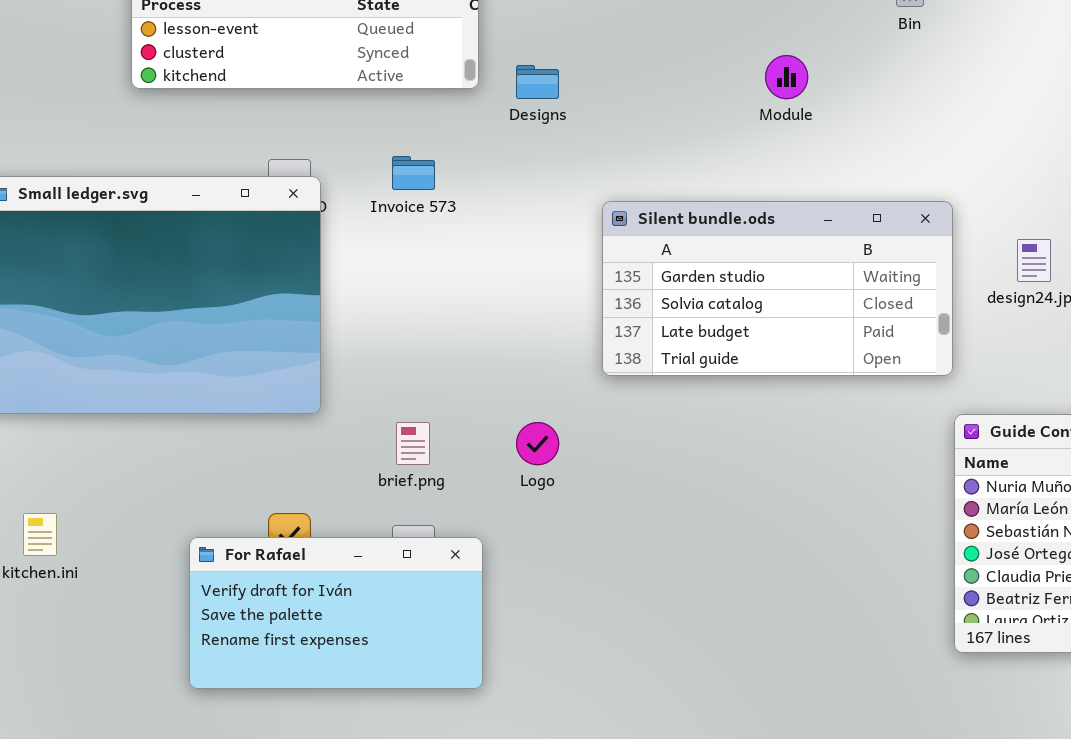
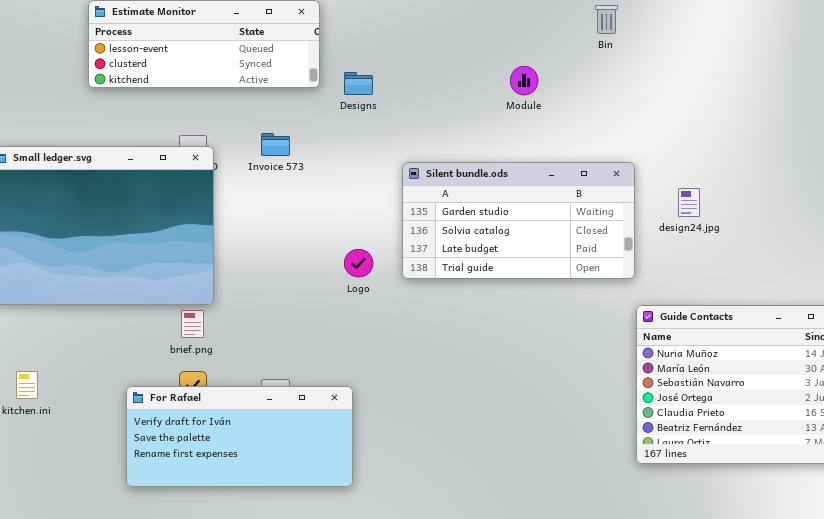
brief.png: [396,422,430,465] -> [181,310,204,338], moved
Logo: [516,422,559,465] -> [344,249,373,277], moved
For Rafael: [189,537,483,689] -> [126,386,353,487], resized

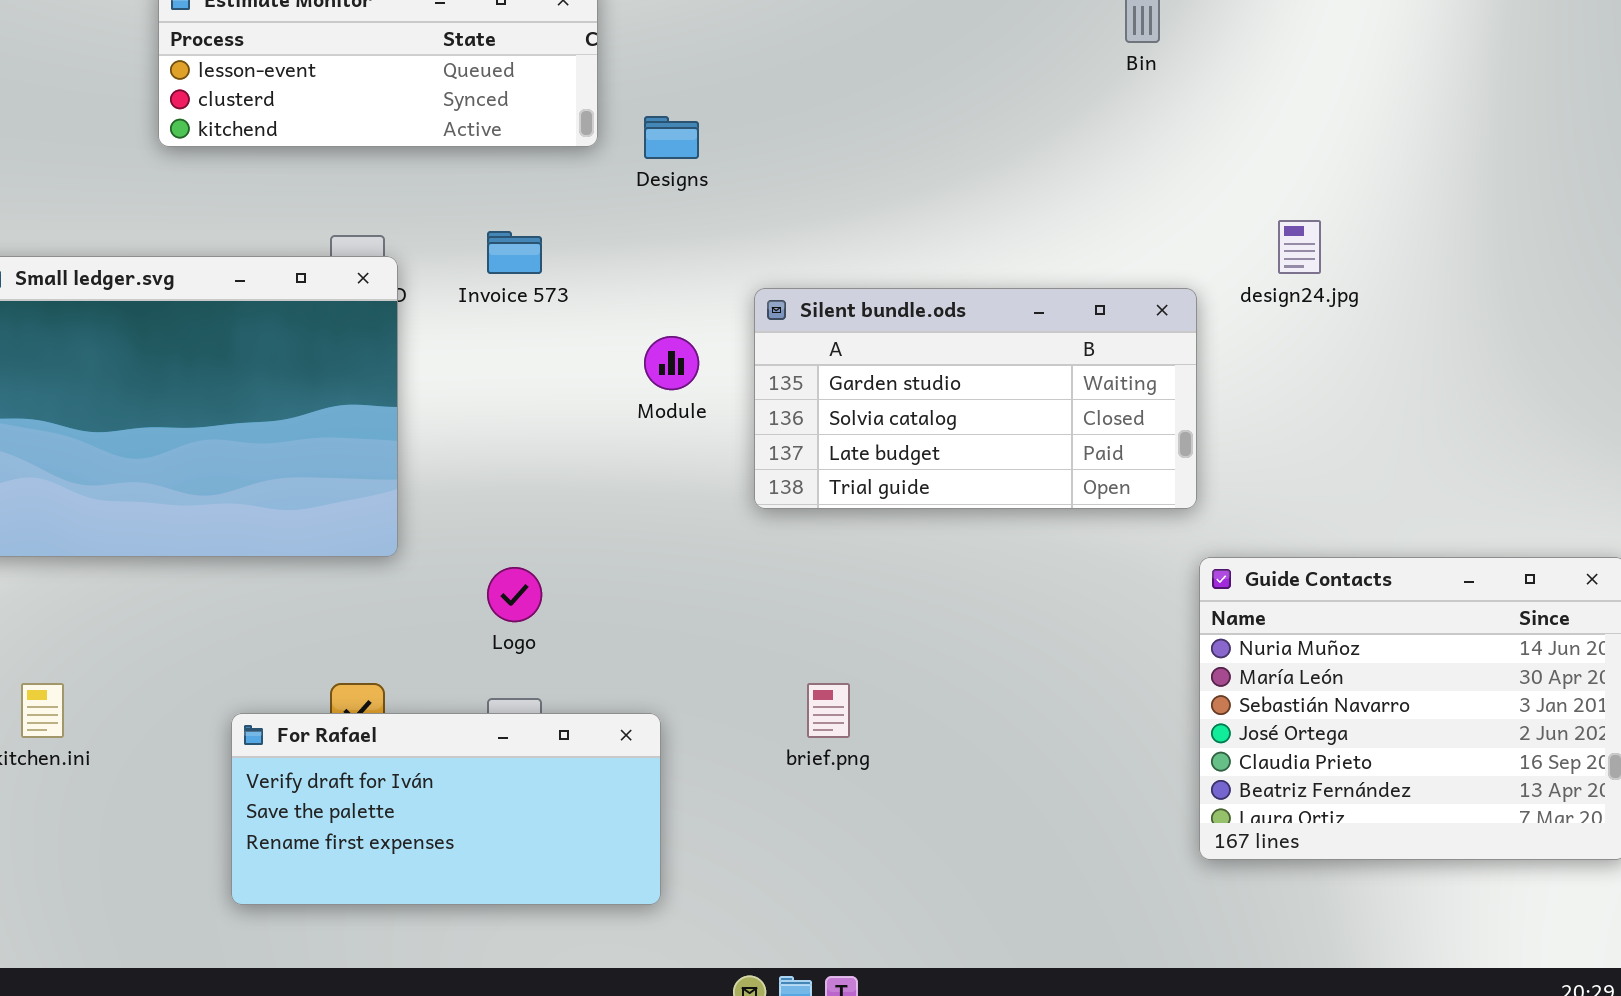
Module: [510,66,538,95] -> [644,336,699,390], moved
design24.jpg: [678,188,700,217] -> [1278,220,1321,274], moved
Logo: [344,249,373,277] -> [487,567,542,622], moved
brief.png: [181,310,204,338] -> [807,683,850,738], moved

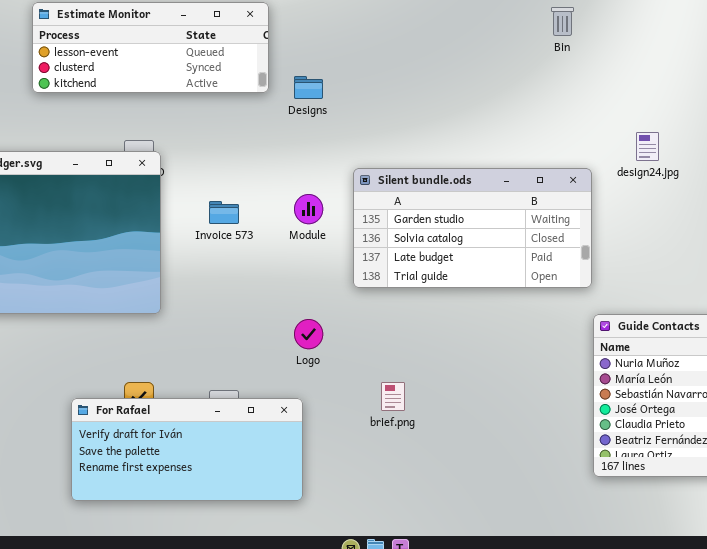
Invoice 573: [487,231,542,274] -> [209,201,239,224], moved
Logo: [487,567,542,622] -> [294,319,323,349], moved

